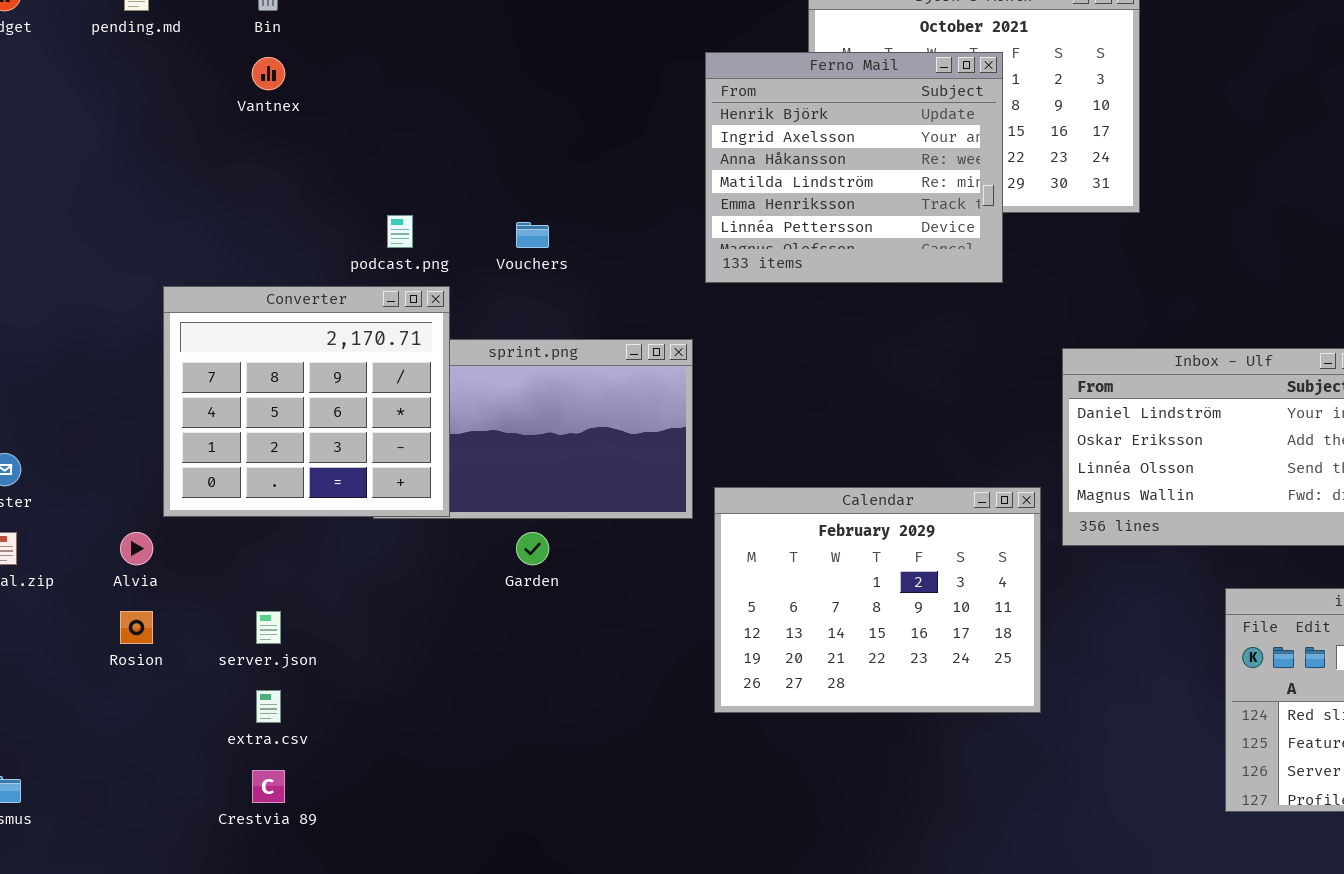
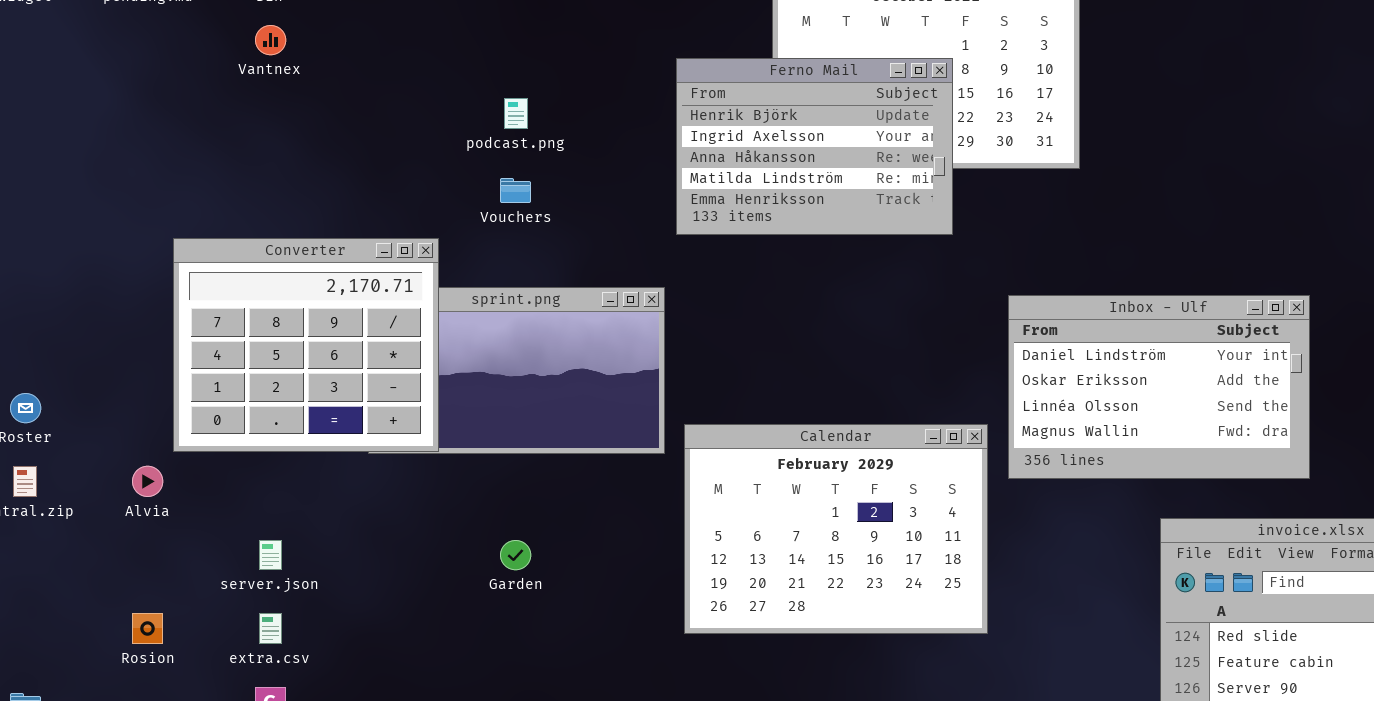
Ferno Mail: [705,52,1003,283] -> [676,58,953,235], resized
podcast.png: [387,215,413,248] -> [504,98,528,129], moved
Garden: [516,532,549,565] -> [500,540,531,570], moved
Rosion: [120,611,153,644] -> [132,613,163,644], moved

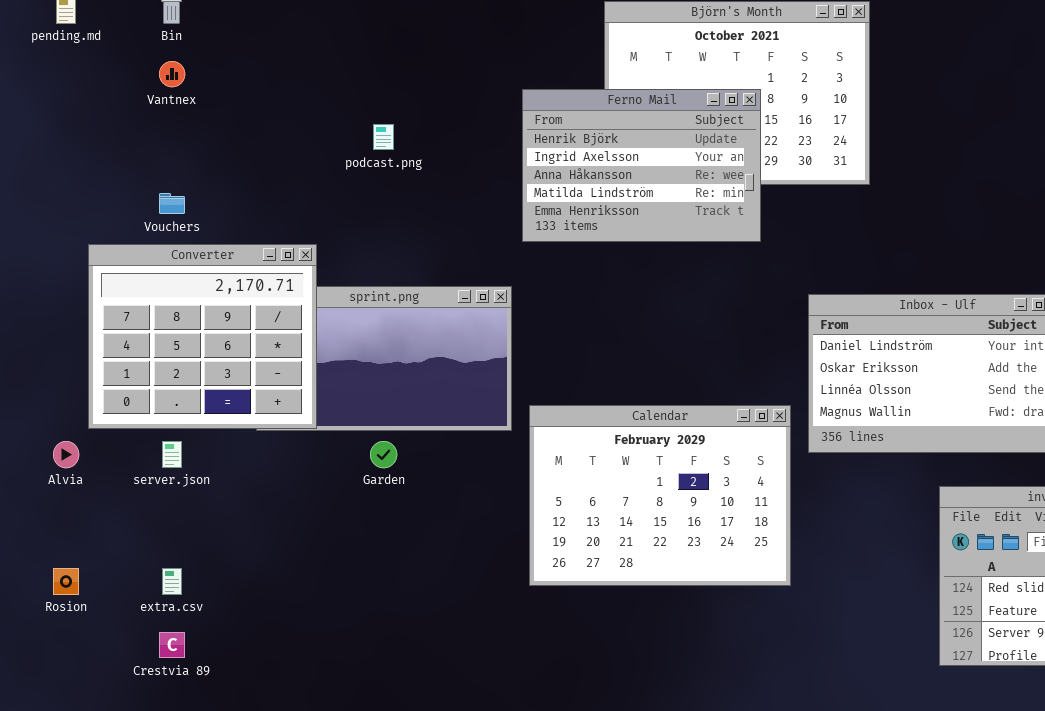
Vouchers: [500,178,531,203] -> [159,193,185,214], moved
server.json: [259,540,282,570] -> [162,441,182,468], moved
Garden: [500,540,531,570] -> [370,441,397,468], moved

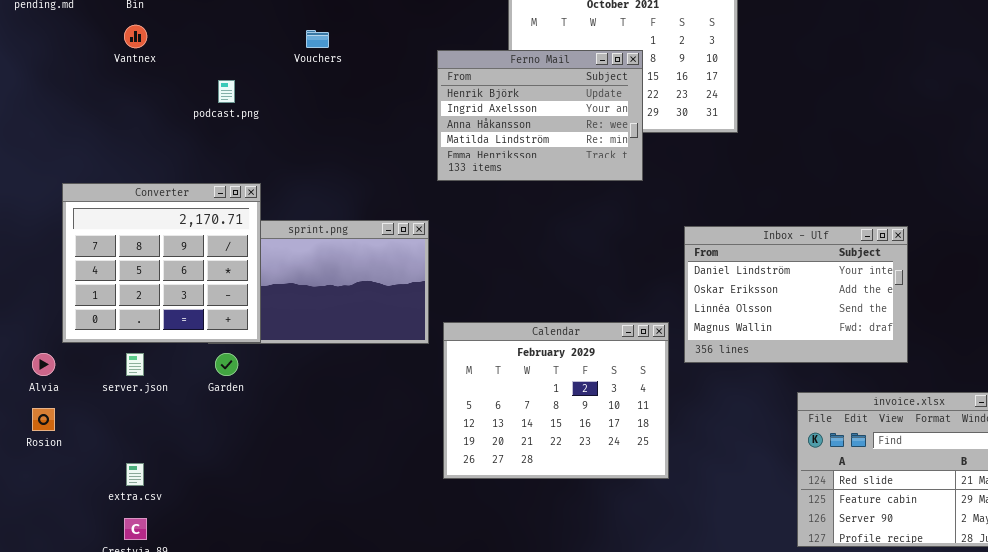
podcast.png: [373,124,394,150] -> [218,80,235,103], moved
Vouchers: [159,193,185,214] -> [306,30,329,48], moved
Garden: [370,441,397,468] -> [215,353,238,376], moved
Rosion: [53,568,79,595] -> [32,408,55,431], moved

